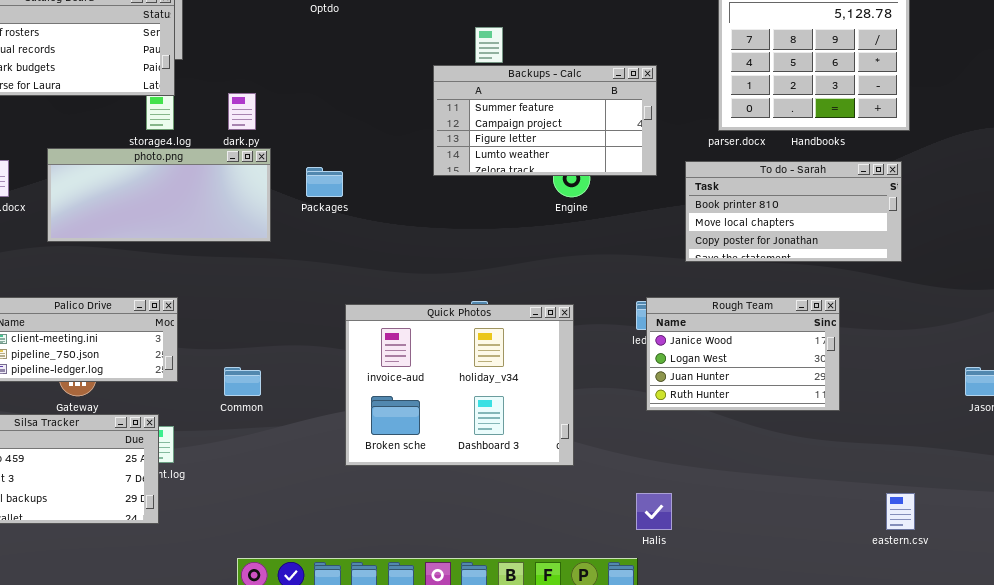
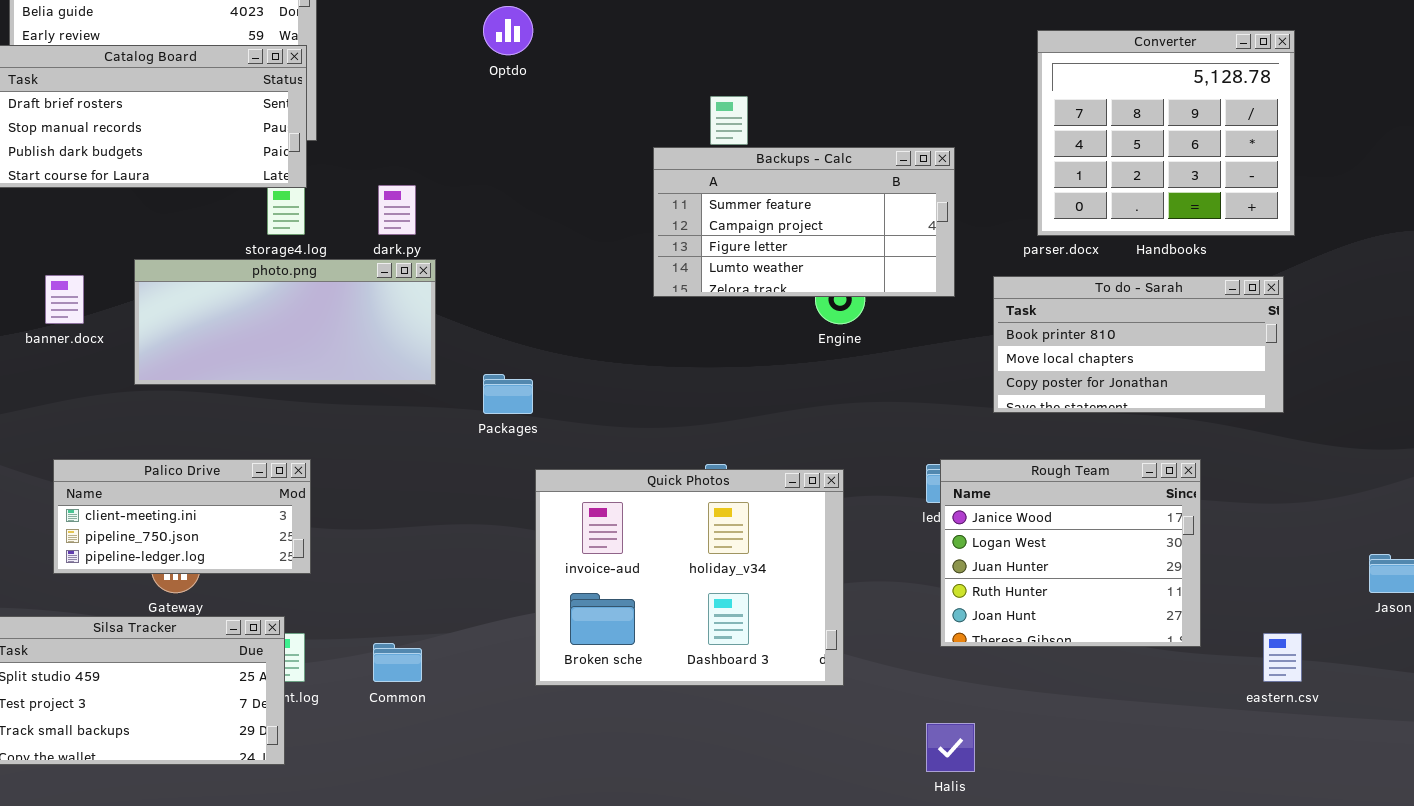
Packages: [306,167,343,197] -> [483,374,533,414], moved
Rough Team: [646,297,840,411] -> [940,459,1201,647], resized
Common: [224,367,261,396] -> [373,643,422,682], moved
eastern.csv: [886,493,915,530] -> [1263,633,1302,682], moved

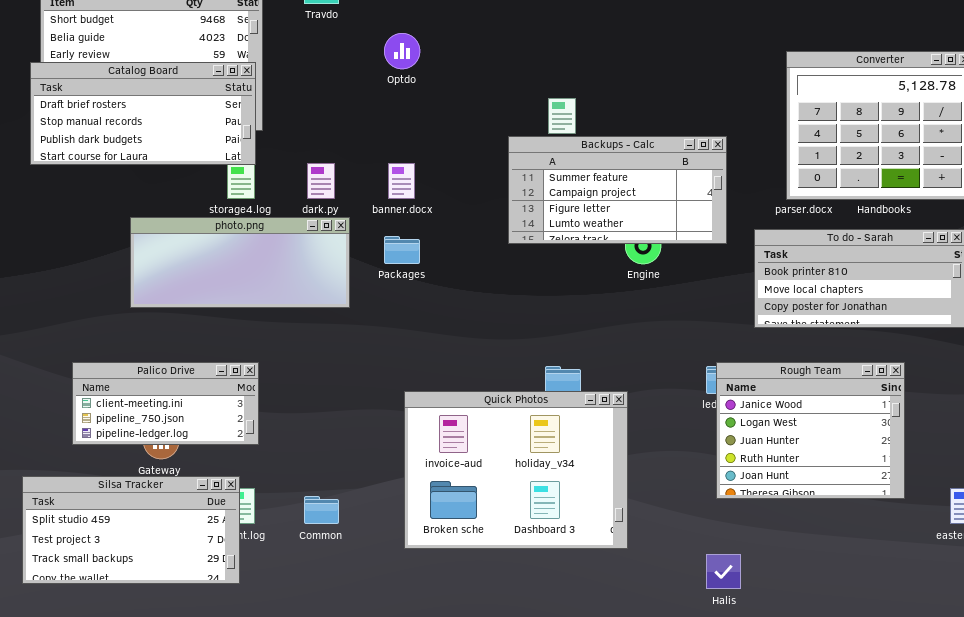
banner.docx: [45,275,84,324] -> [388,163,415,199], moved
Packages: [483,374,533,414] -> [384,236,420,264], moved
Quick Photos: [535,469,844,686] -> [404,391,628,549], moved

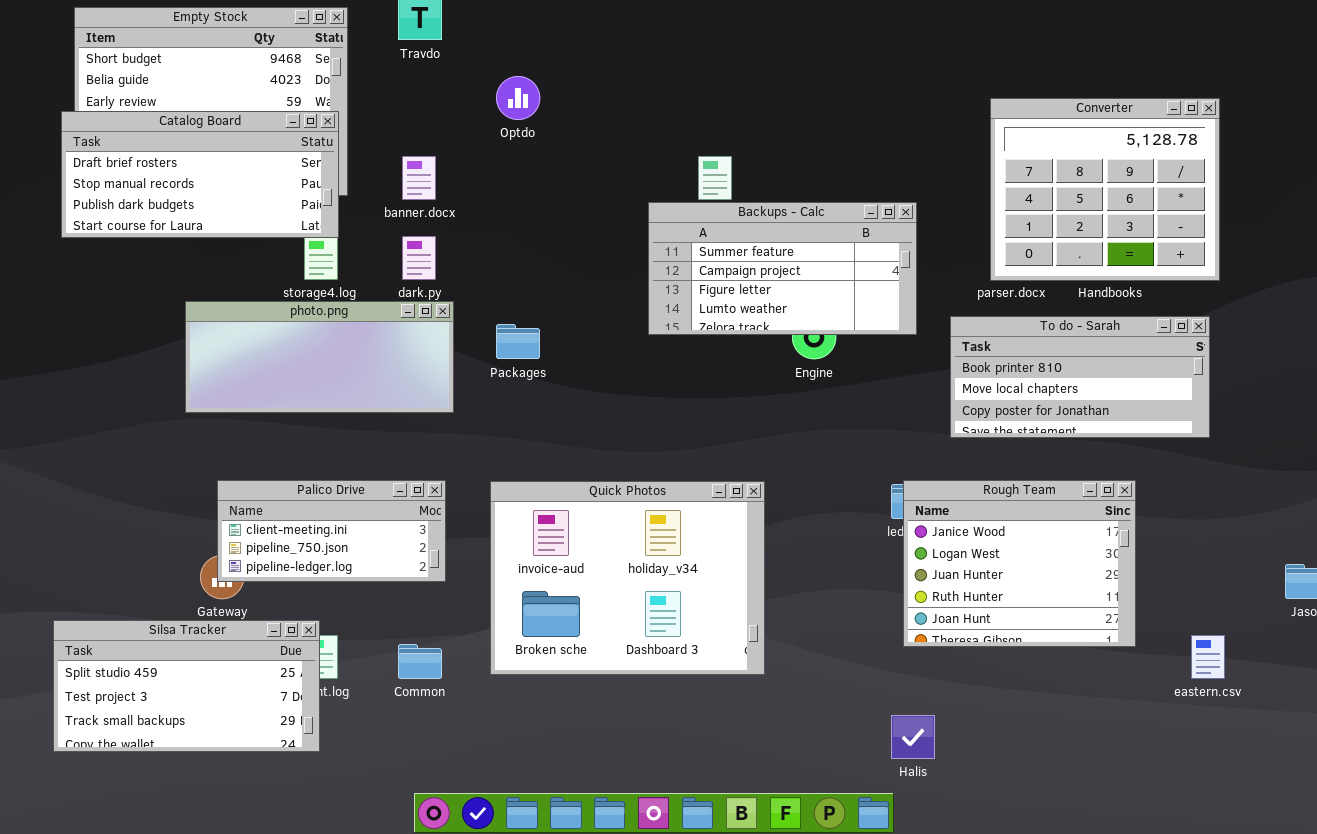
banner.docx: [388,163,415,199] -> [402,156,436,200], moved
Palico Drive: [72,362,259,445] -> [217,480,446,582], moved
Quick Photos: [404,391,628,549] -> [490,481,765,675], moved

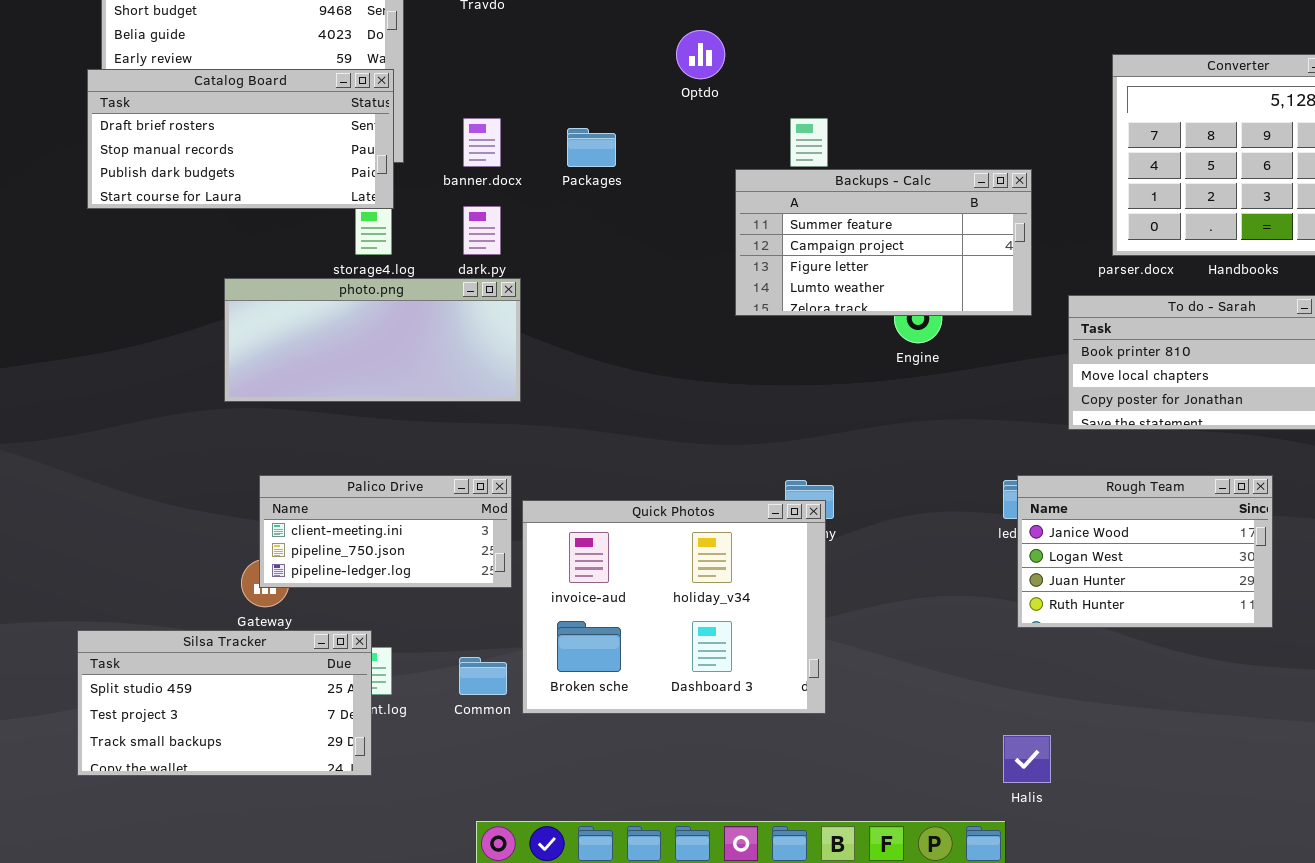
Optdo: [496,76,540,120] -> [676,30,725,79], moved
Packages: [496,324,540,359] -> [567,128,616,167], moved
Rough Team: [903,480,1136,647] -> [1017,475,1273,628], resized
Quick Photos: [490,481,765,675] -> [522,500,826,714], moved

